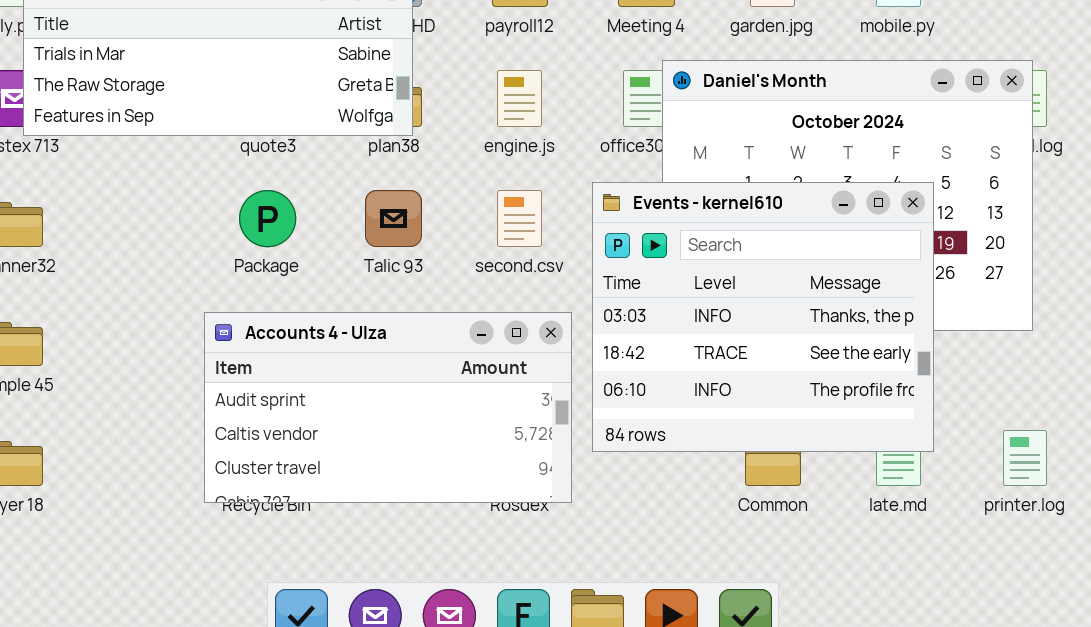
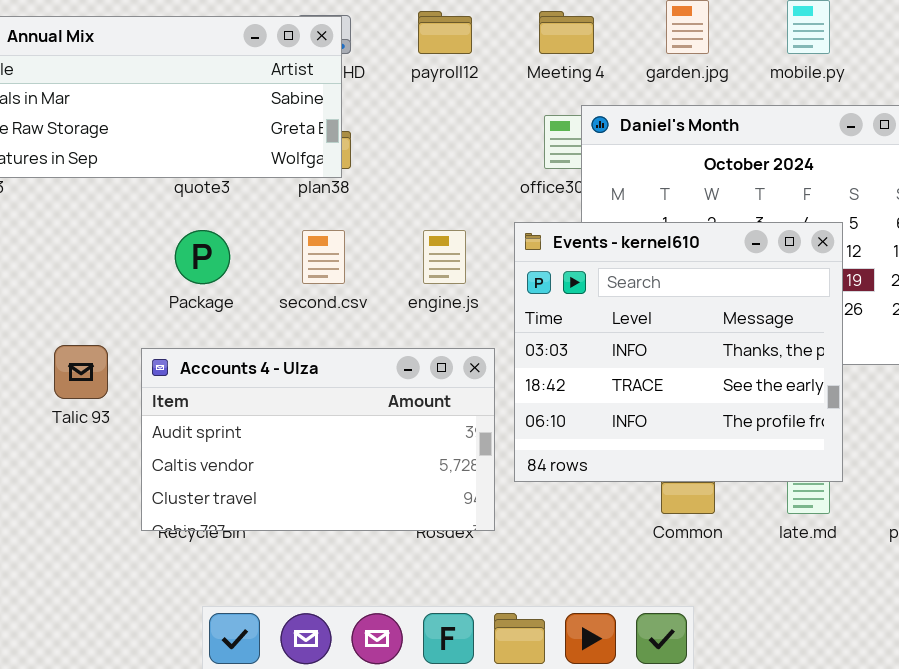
engine.js: [497,70,542,127] -> [423,230,466,284], moved
Talic 93: [365,190,422,247] -> [54,345,108,399], moved
second.csv: [497,190,542,247] -> [302,230,345,284], moved

